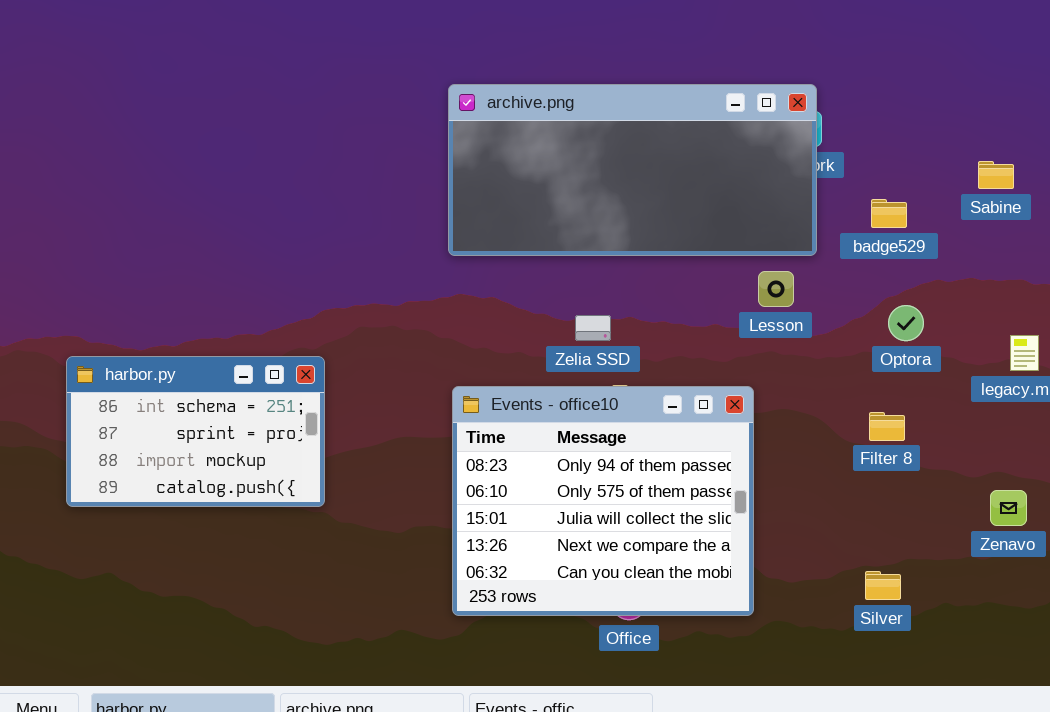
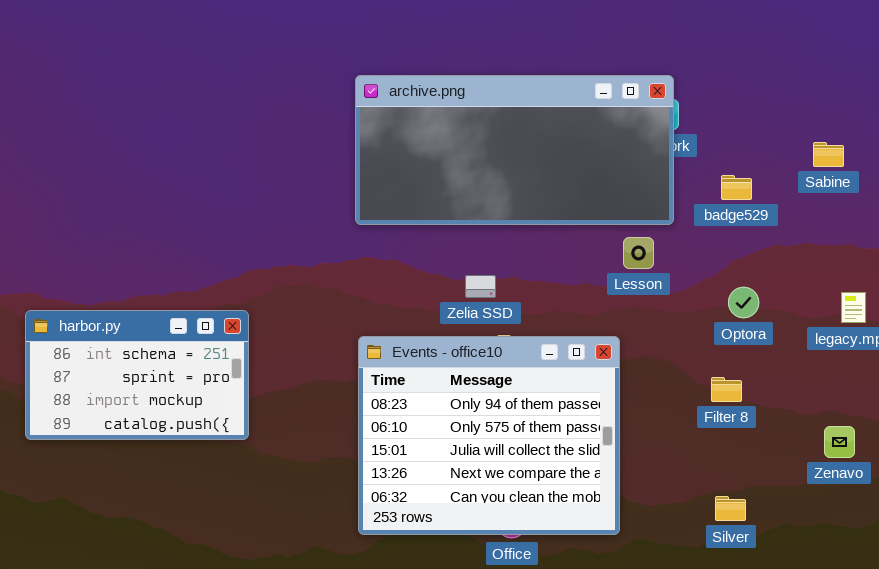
Optora: [888,305,924,341] -> [728,287,759,318], moved
Filter 8: [869,412,905,441] -> [711,377,742,402], moved

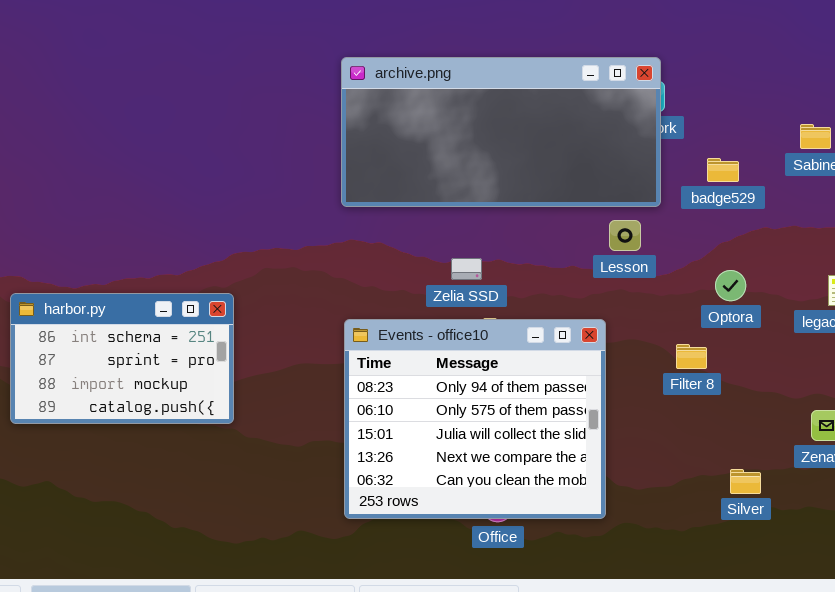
Filter 8: [711,377,742,402] -> [676,344,707,369], moved
Silver: [715,496,746,521] -> [730,469,761,494], moved

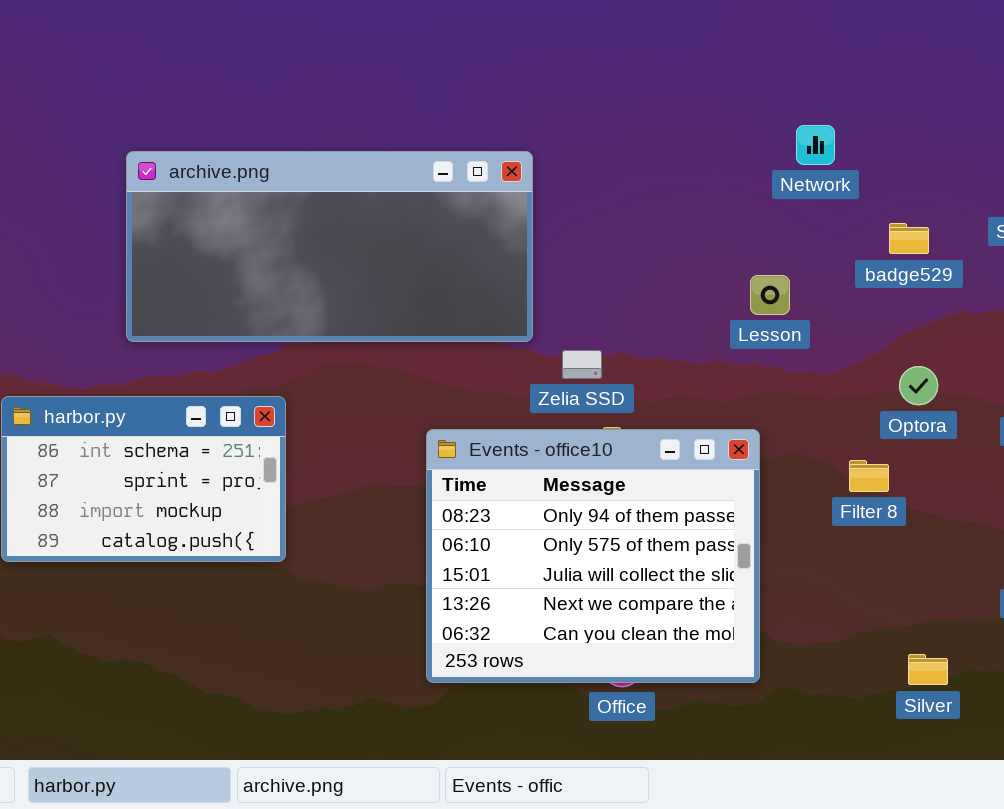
archive.png: [341,57,661,207] -> [126,151,533,342], moved
Lesson: [609,220,641,251] -> [750,275,790,315], moved
Silver: [730,469,761,494] -> [908,654,948,685], moved

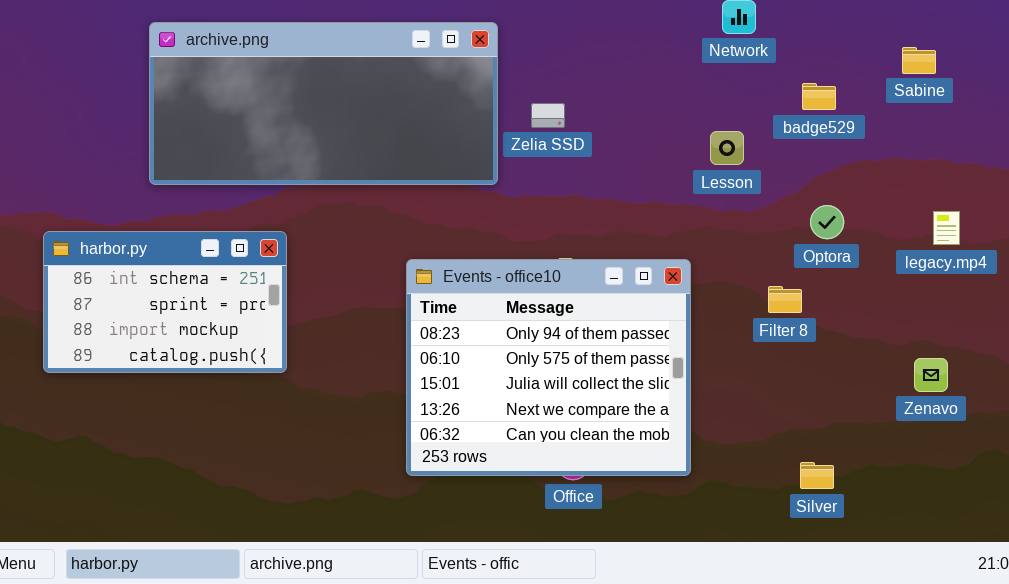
Lesson: [750,275,790,315] -> [710,131,744,165], moved
Zelia SSD: [562,350,602,379] -> [531,103,565,128], moved
Silver: [908,654,948,685] -> [800,462,834,489], moved

